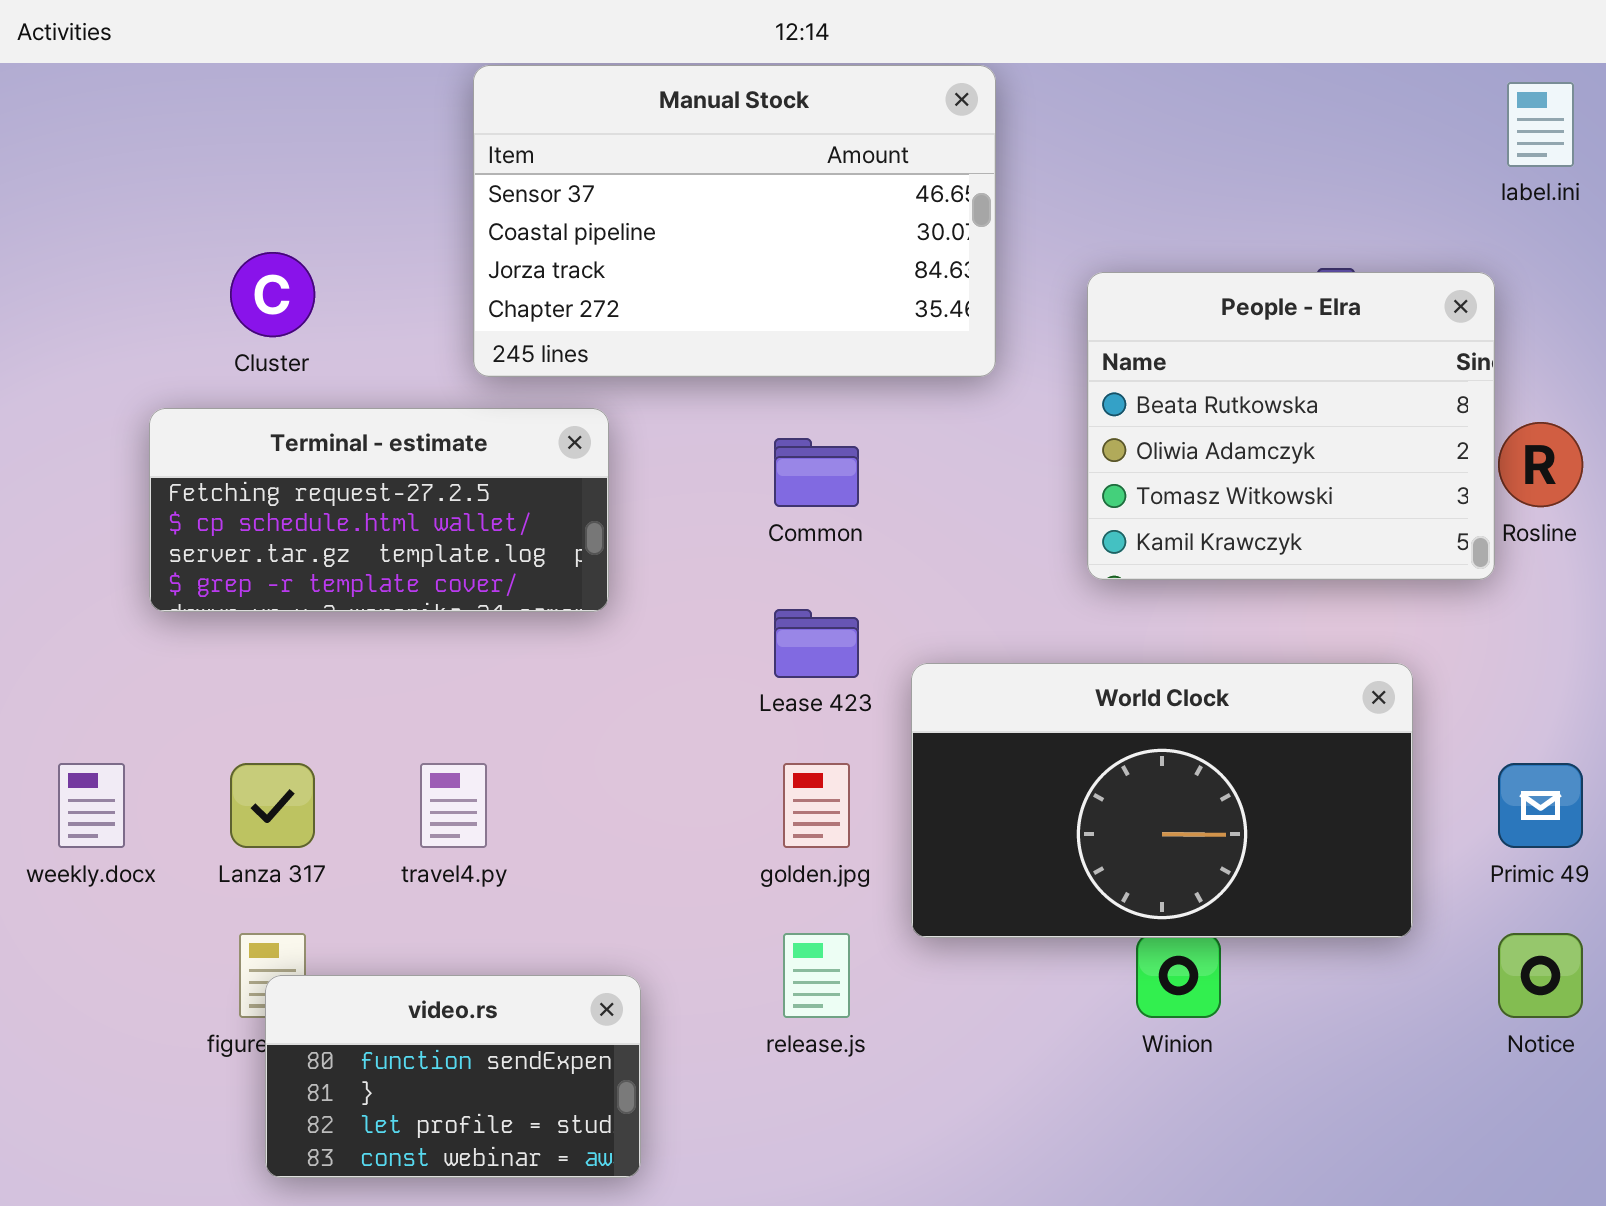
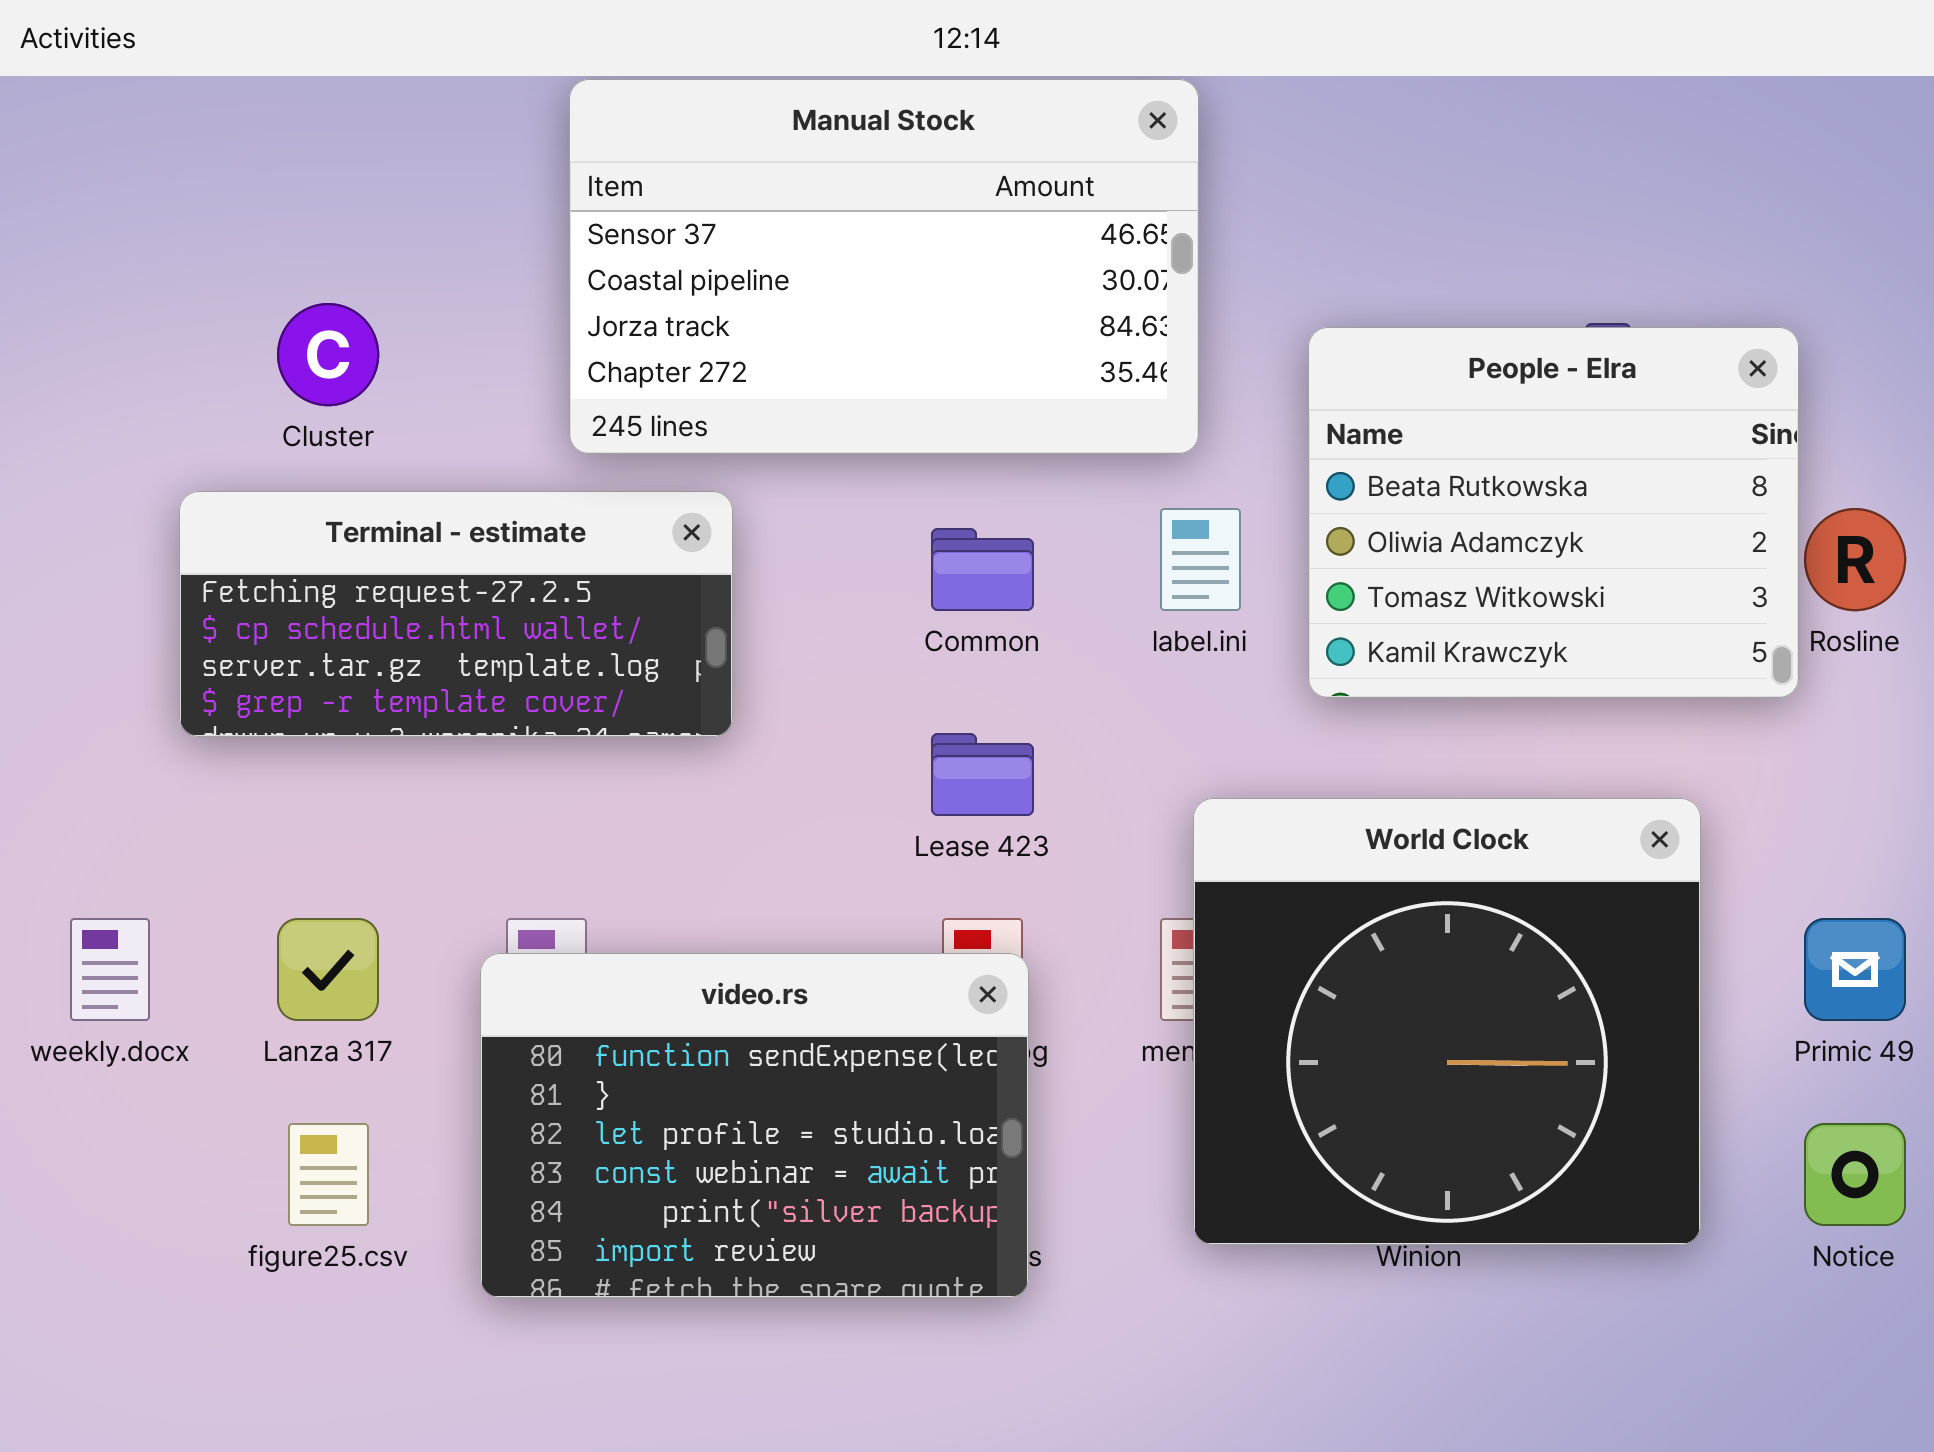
label.ini: [1507,82,1574,167] -> [1160,508,1241,611], moved
World Clock: [911,663,1413,938] -> [1193,798,1701,1245], resized
video.rs: [265,975,641,1178] -> [480,953,1029,1298], moved, resized

